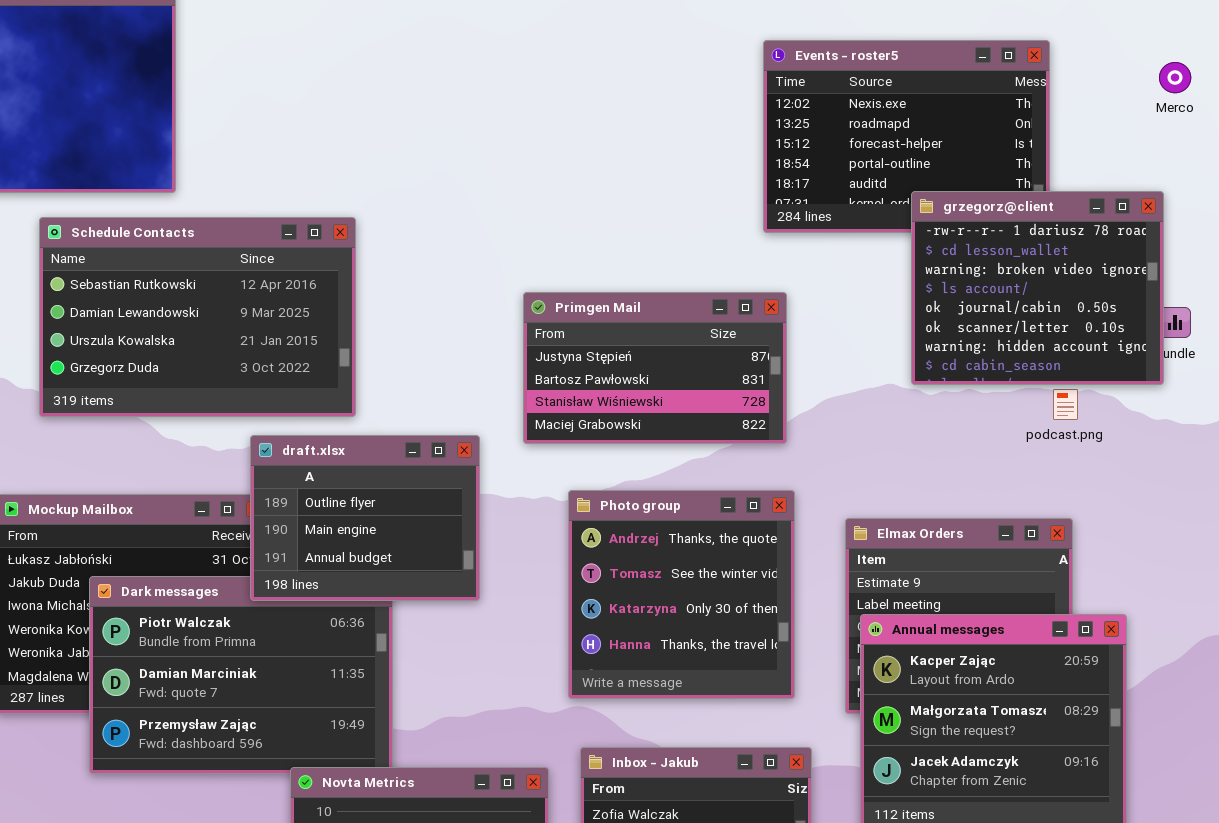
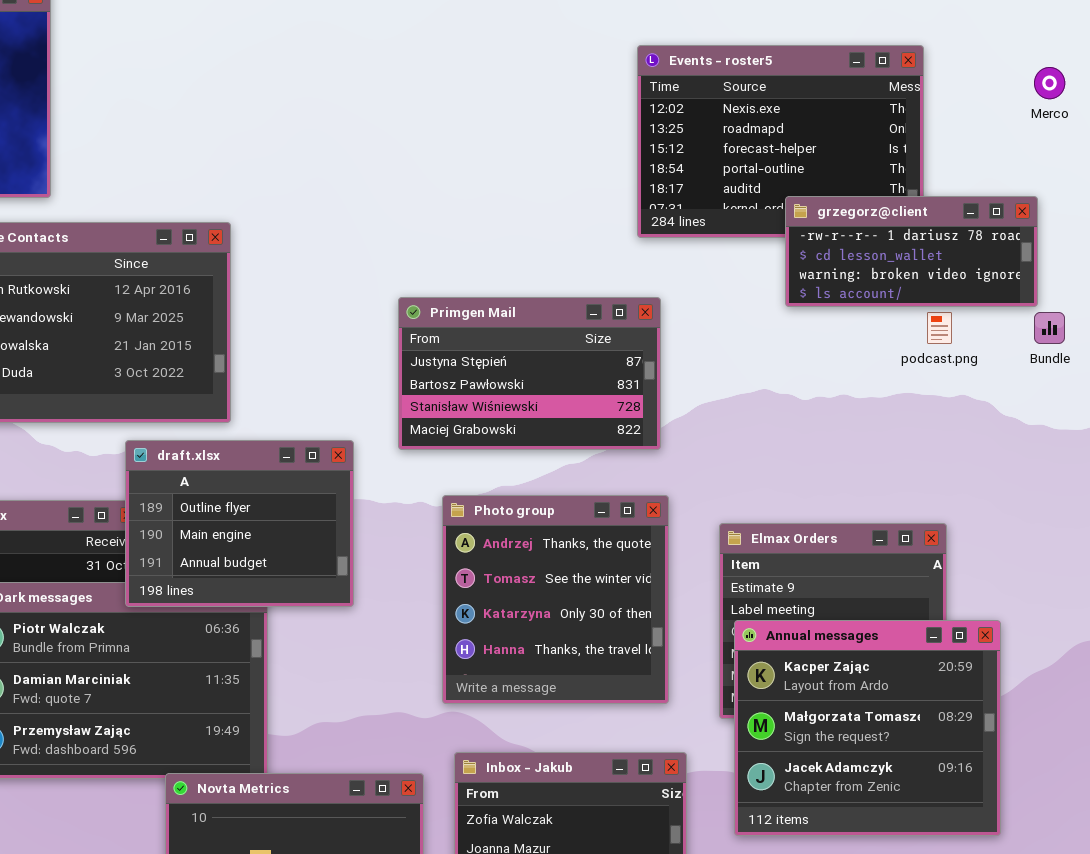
grzegorz@client: [911,191,1164,385] -> [785,196,1038,307], resized
podcast.png: [1053,389,1078,420] -> [927,312,952,344], moved

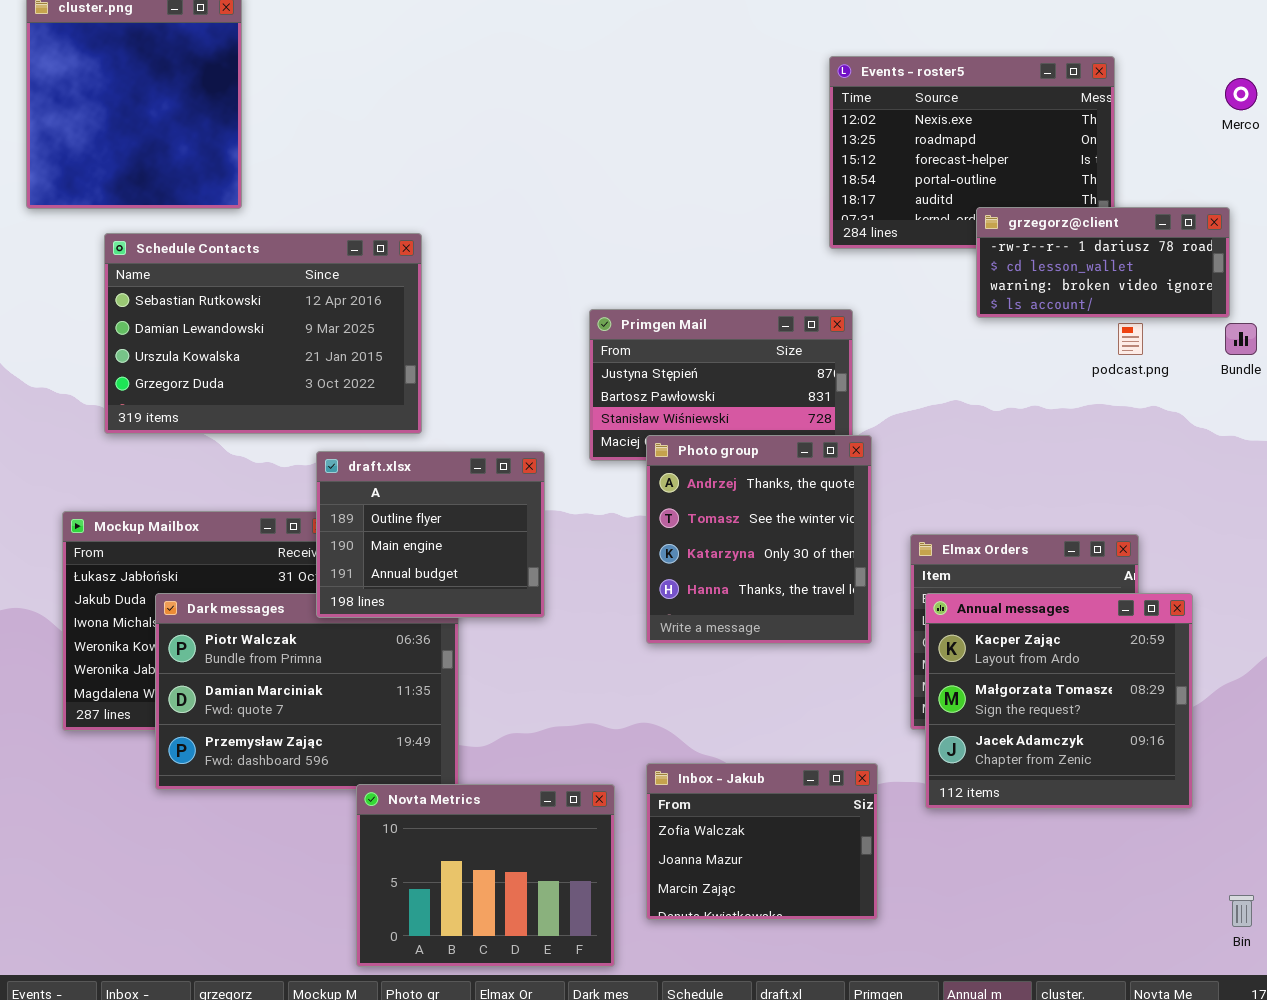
Photo group: [442,495,669,704] -> [646,435,872,644], moved
Annual messages: [734,620,1001,836] -> [925,593,1193,809], moved

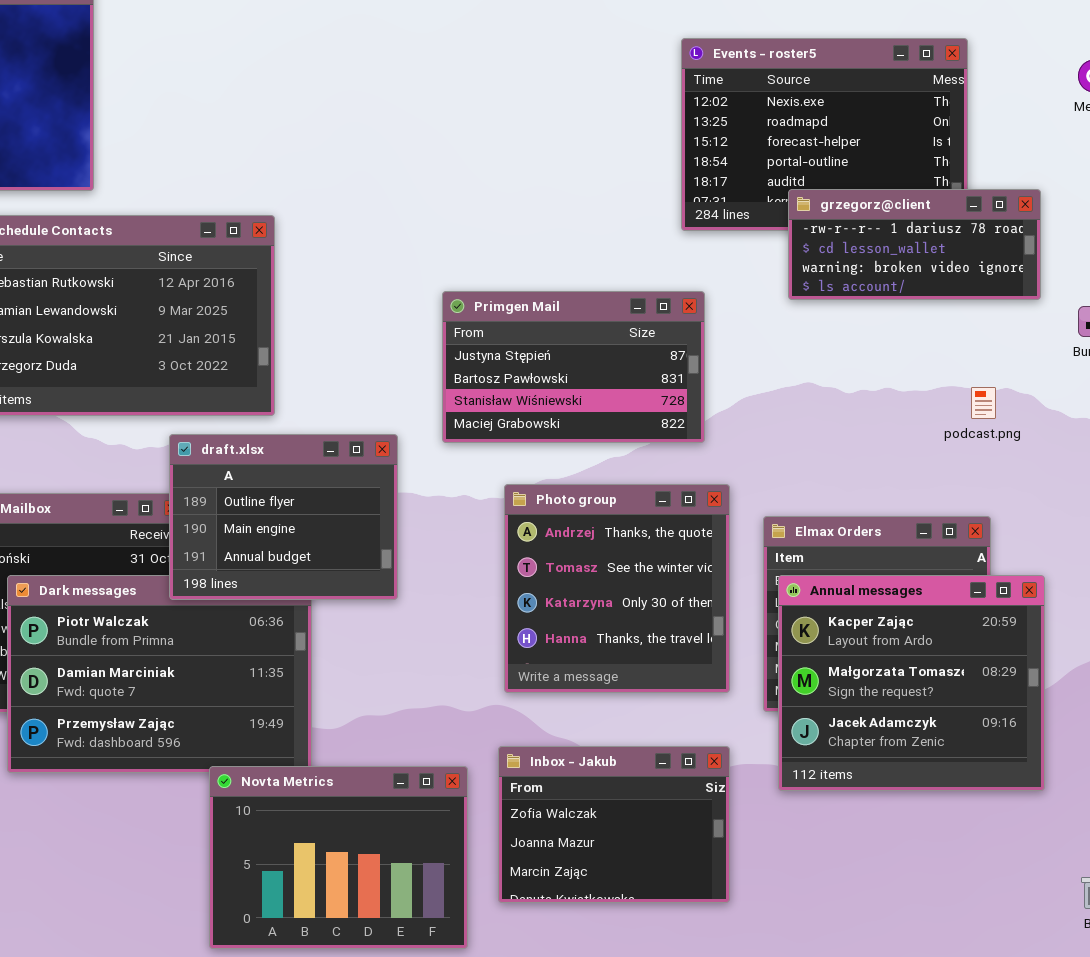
grzegorz@client: [976,207,1230,318] -> [788,189,1041,300], moved
podcast.png: [1118,323,1143,355] -> [971,387,996,419], moved
Photo group: [646,435,872,644] -> [504,484,730,693], moved

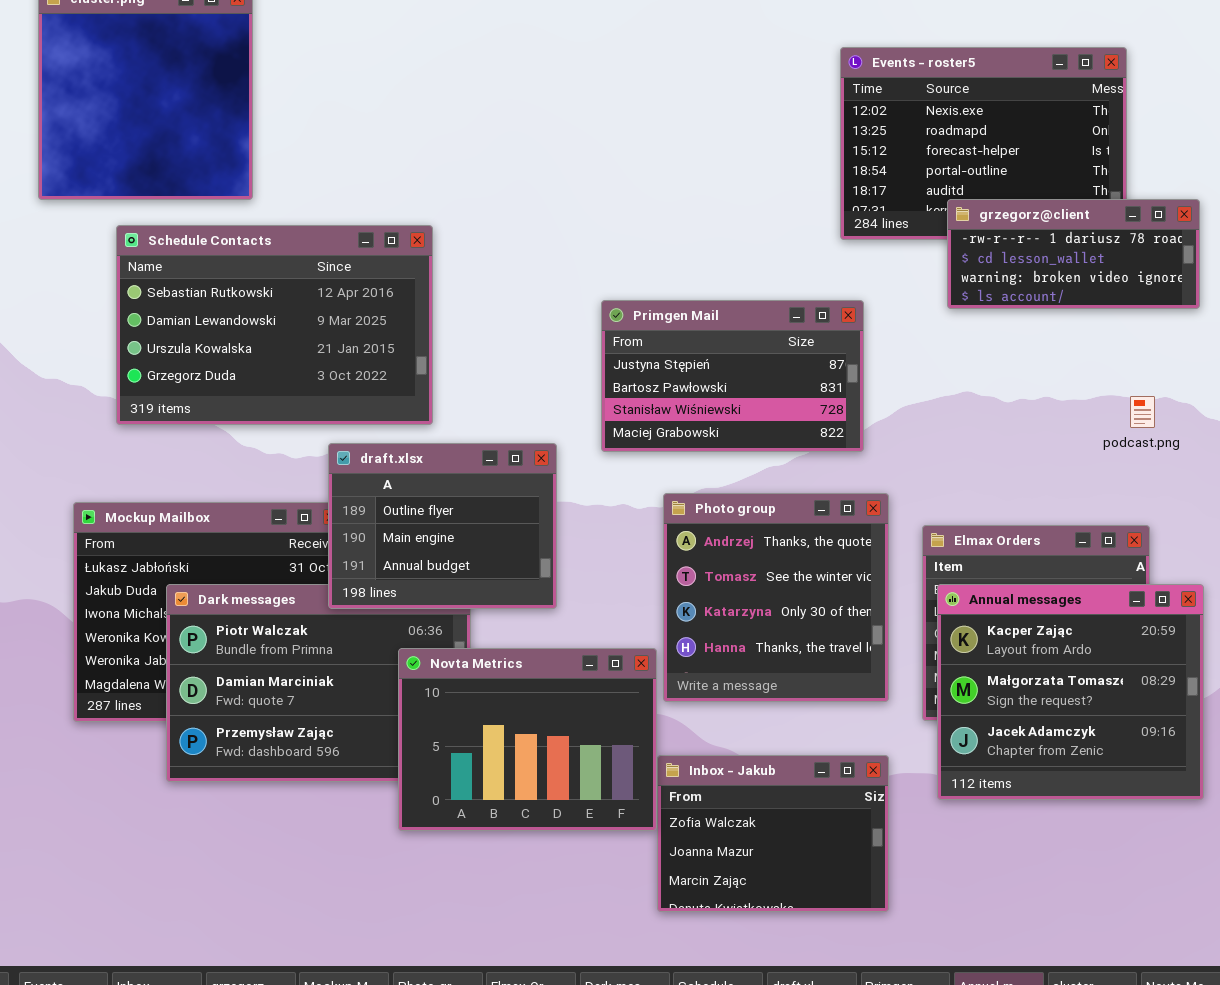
Novta Metrics: [209,766,468,949] -> [398,648,657,831], moved

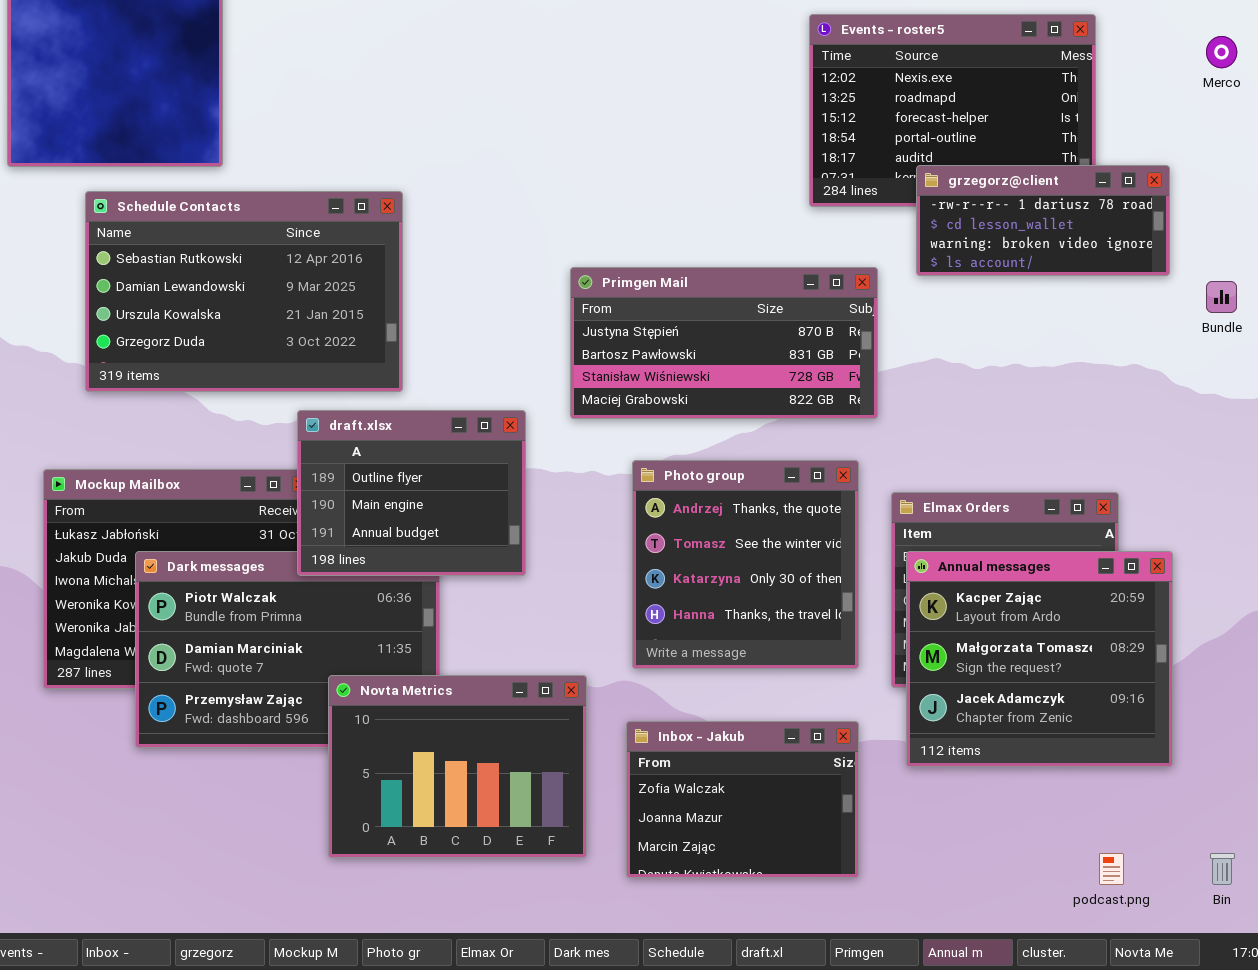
Primgen Mail: [601,300,864,452] -> [570,267,878,419], resized
podcast.png: [1130,396,1155,428] -> [1099,853,1124,885], moved
Novta Metrics: [398,648,657,831] -> [328,675,587,858], moved

